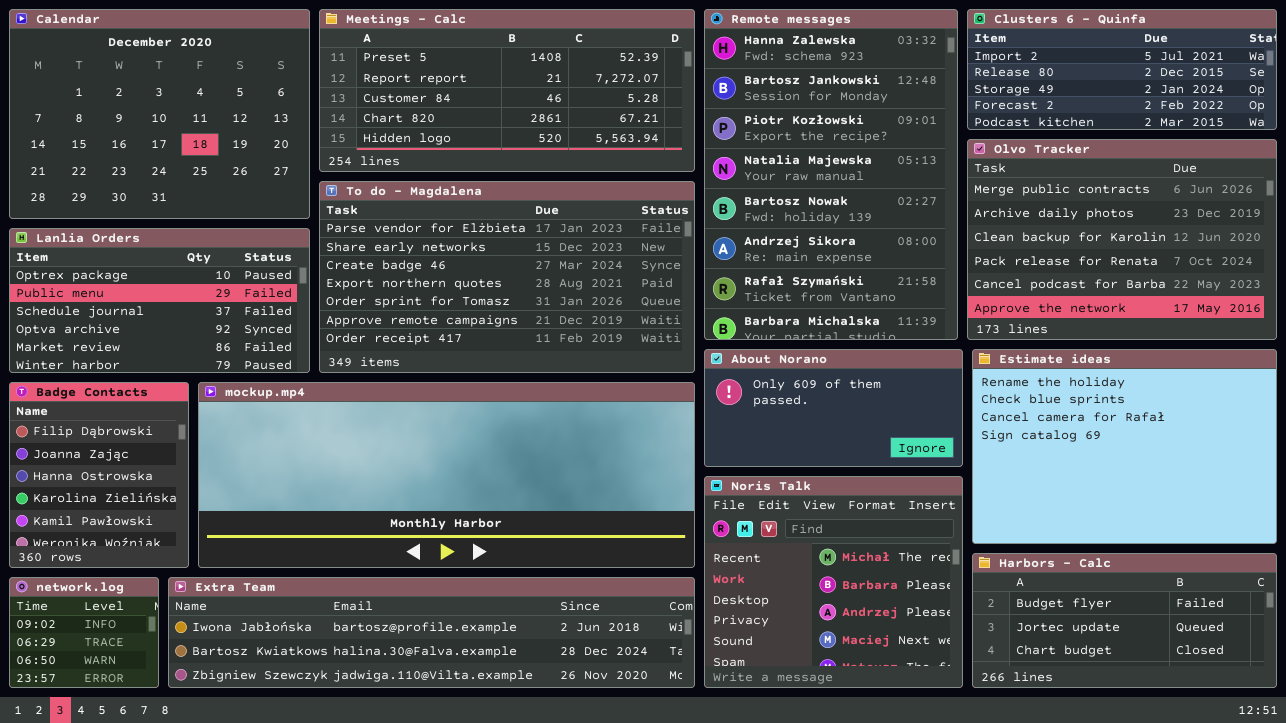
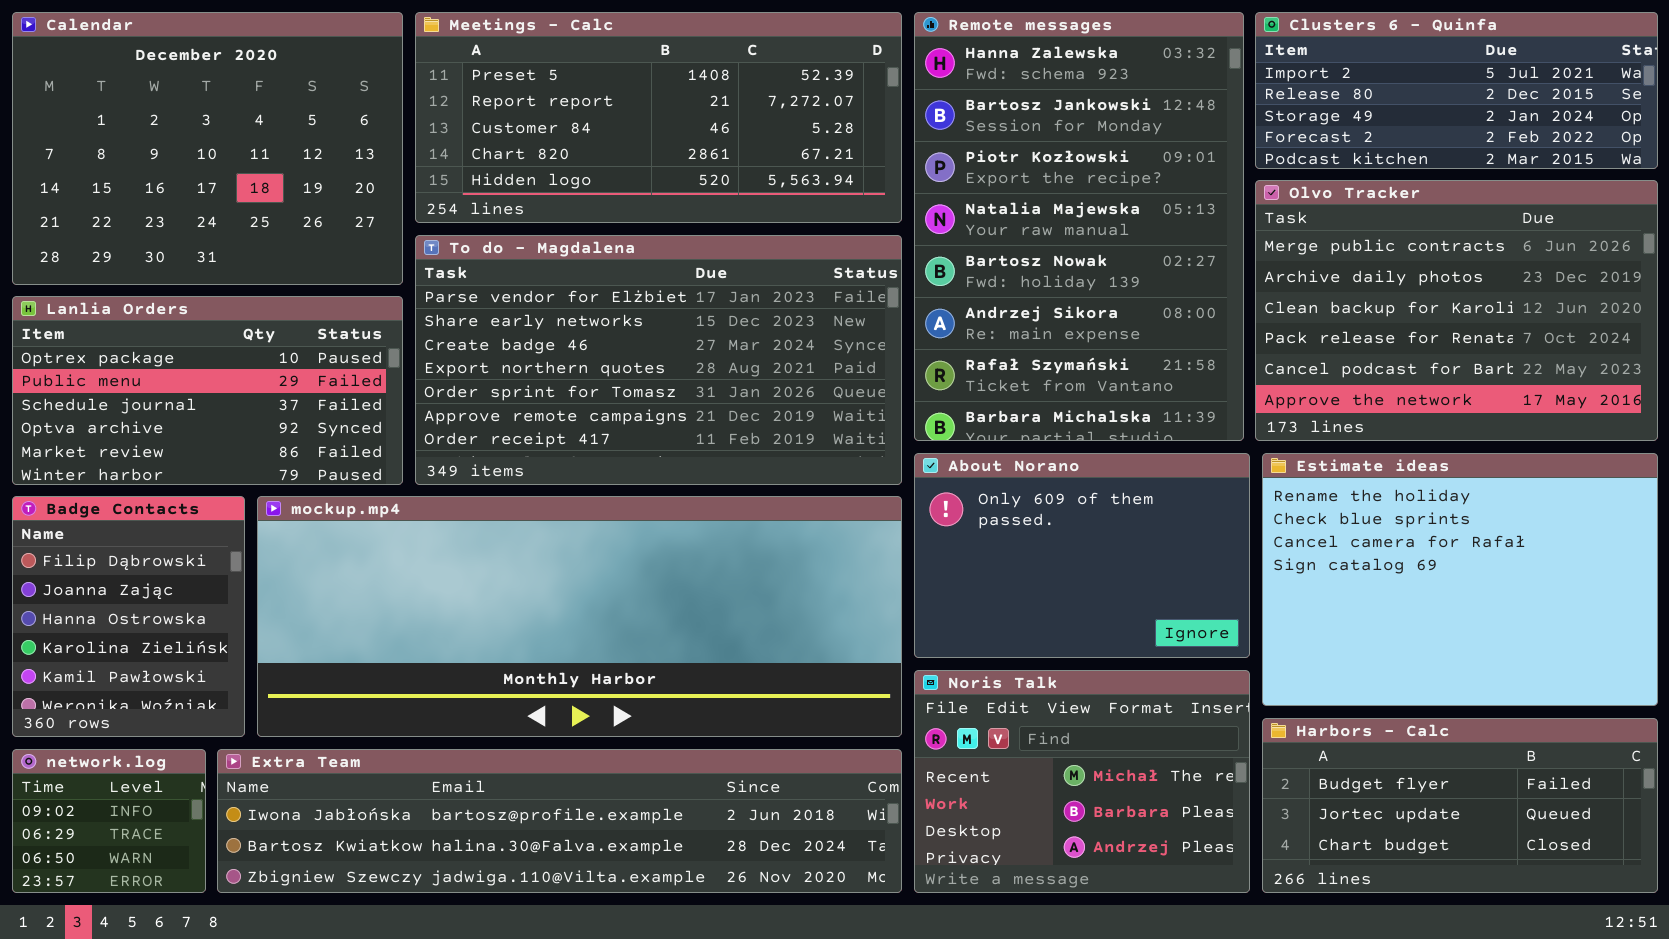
About Norano: [704,349,963,467] -> [914,453,1250,658], resized
Noris Talk: [704,476,963,688] -> [914,670,1250,893], resized

